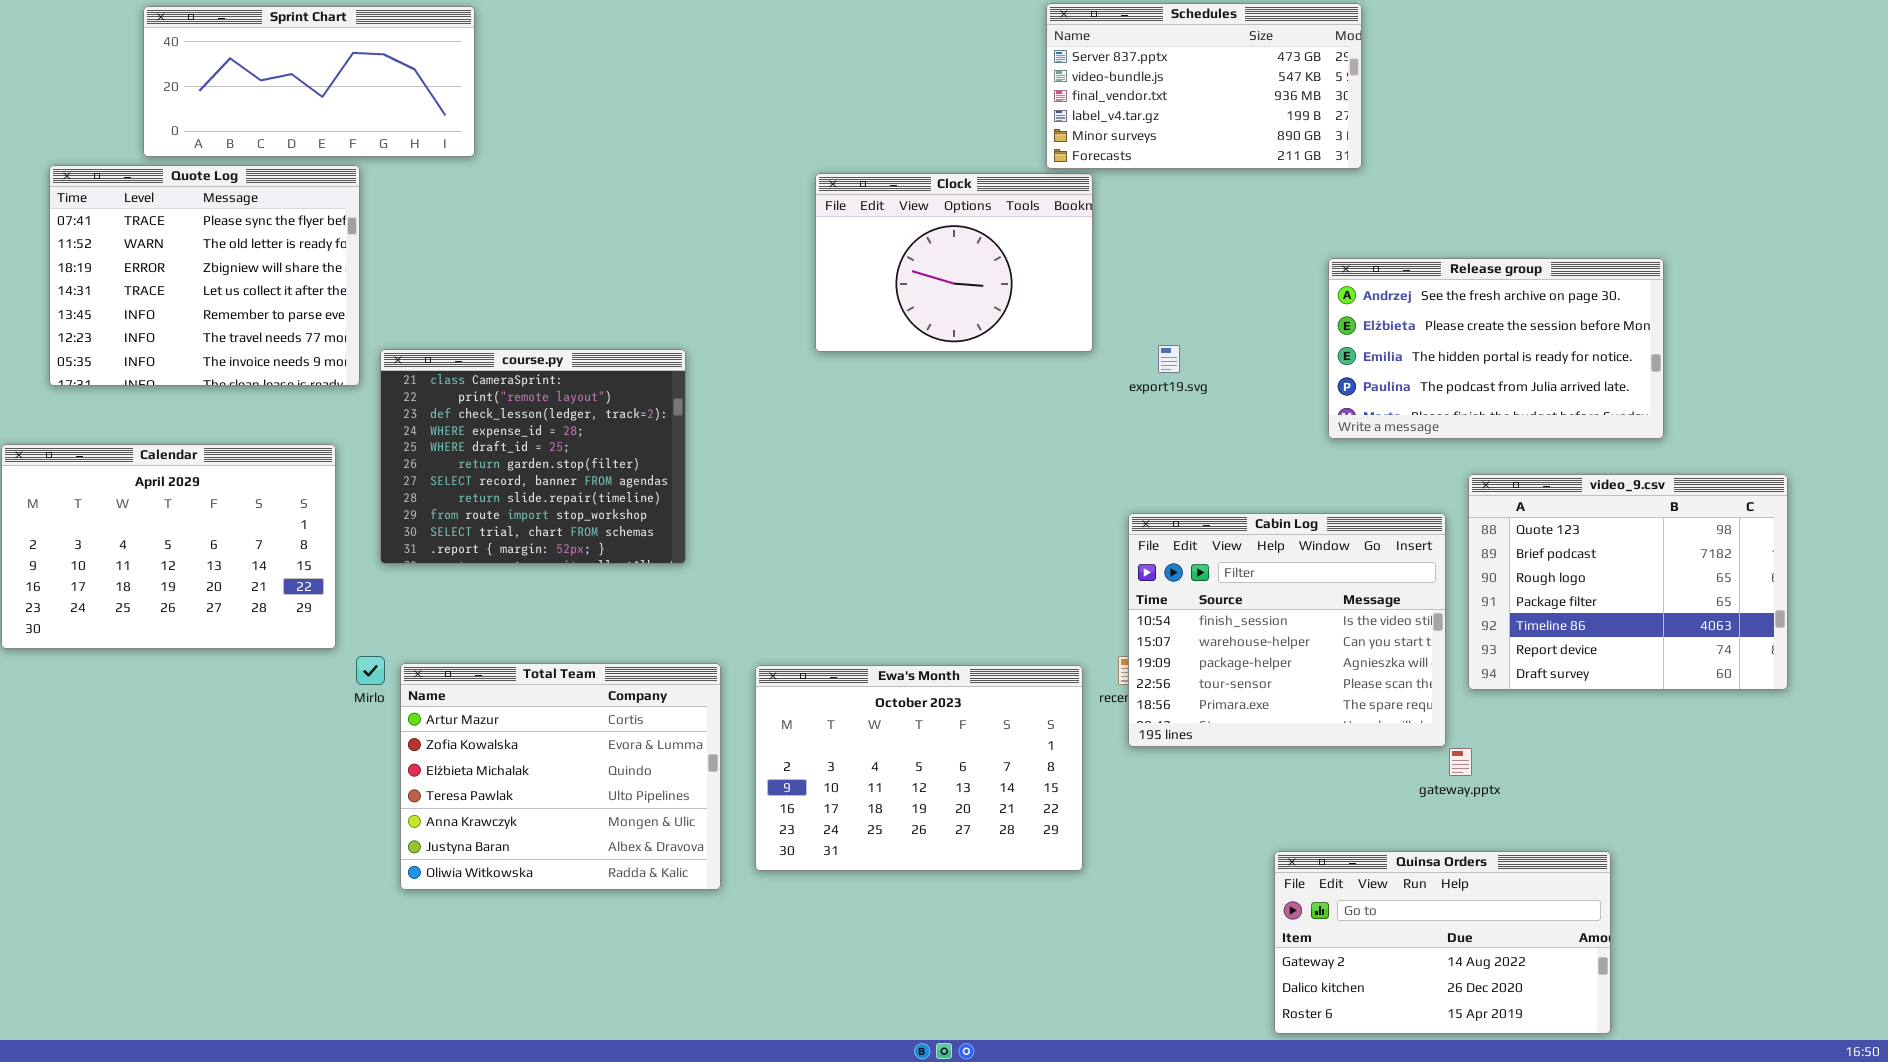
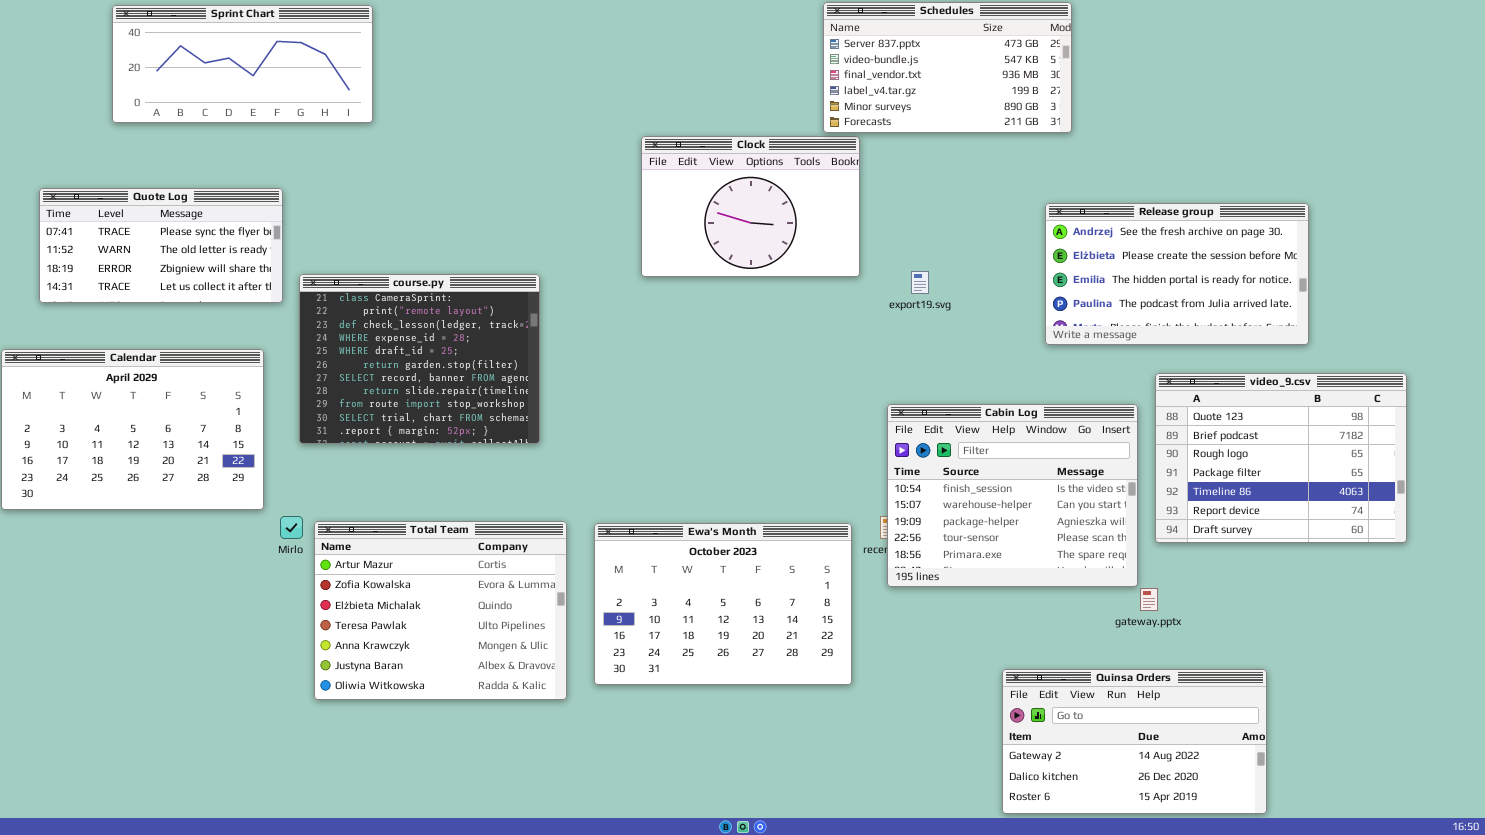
Quote Log: [49,165,360,386] -> [39,188,283,303], resized

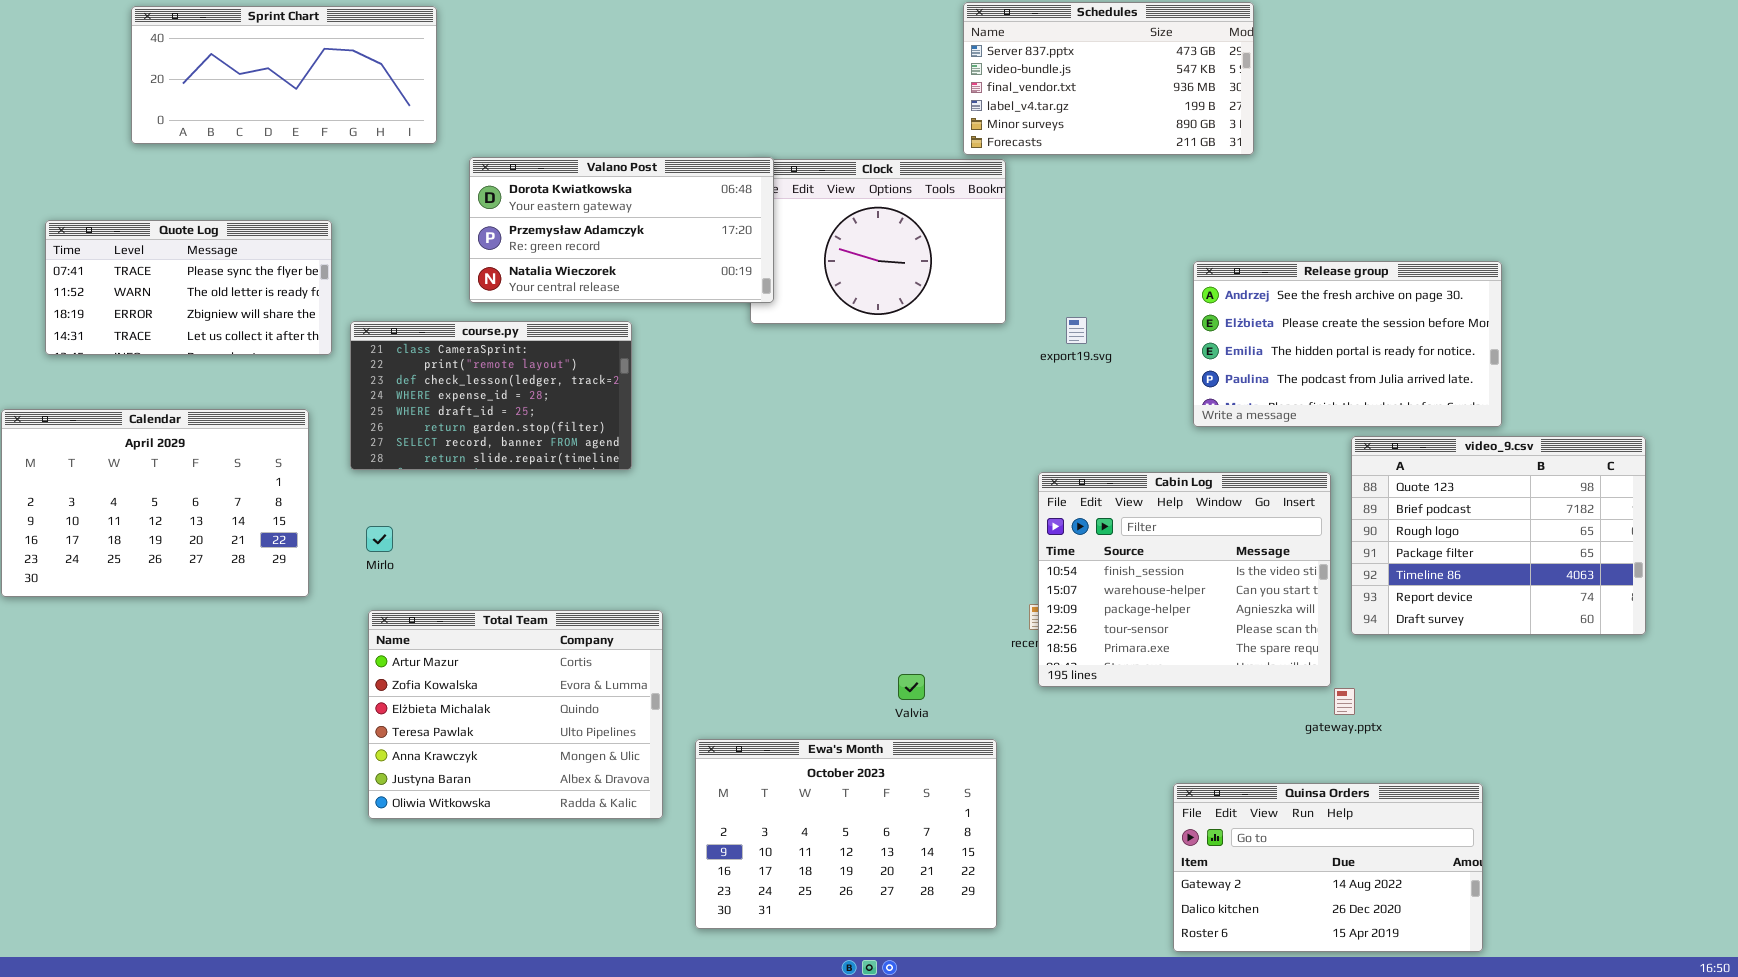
Valano Post: none -> [469,157,774,303], opened
Release group: [1045,203,1309,345] -> [1193,261,1502,427], moved
course.py: [299,274,540,444] -> [350,321,632,470], resized
Mirlo: [280,516,303,539] -> [366,526,393,552], moved
Ewa's Month: [594,523,852,685] -> [695,739,997,929], moved

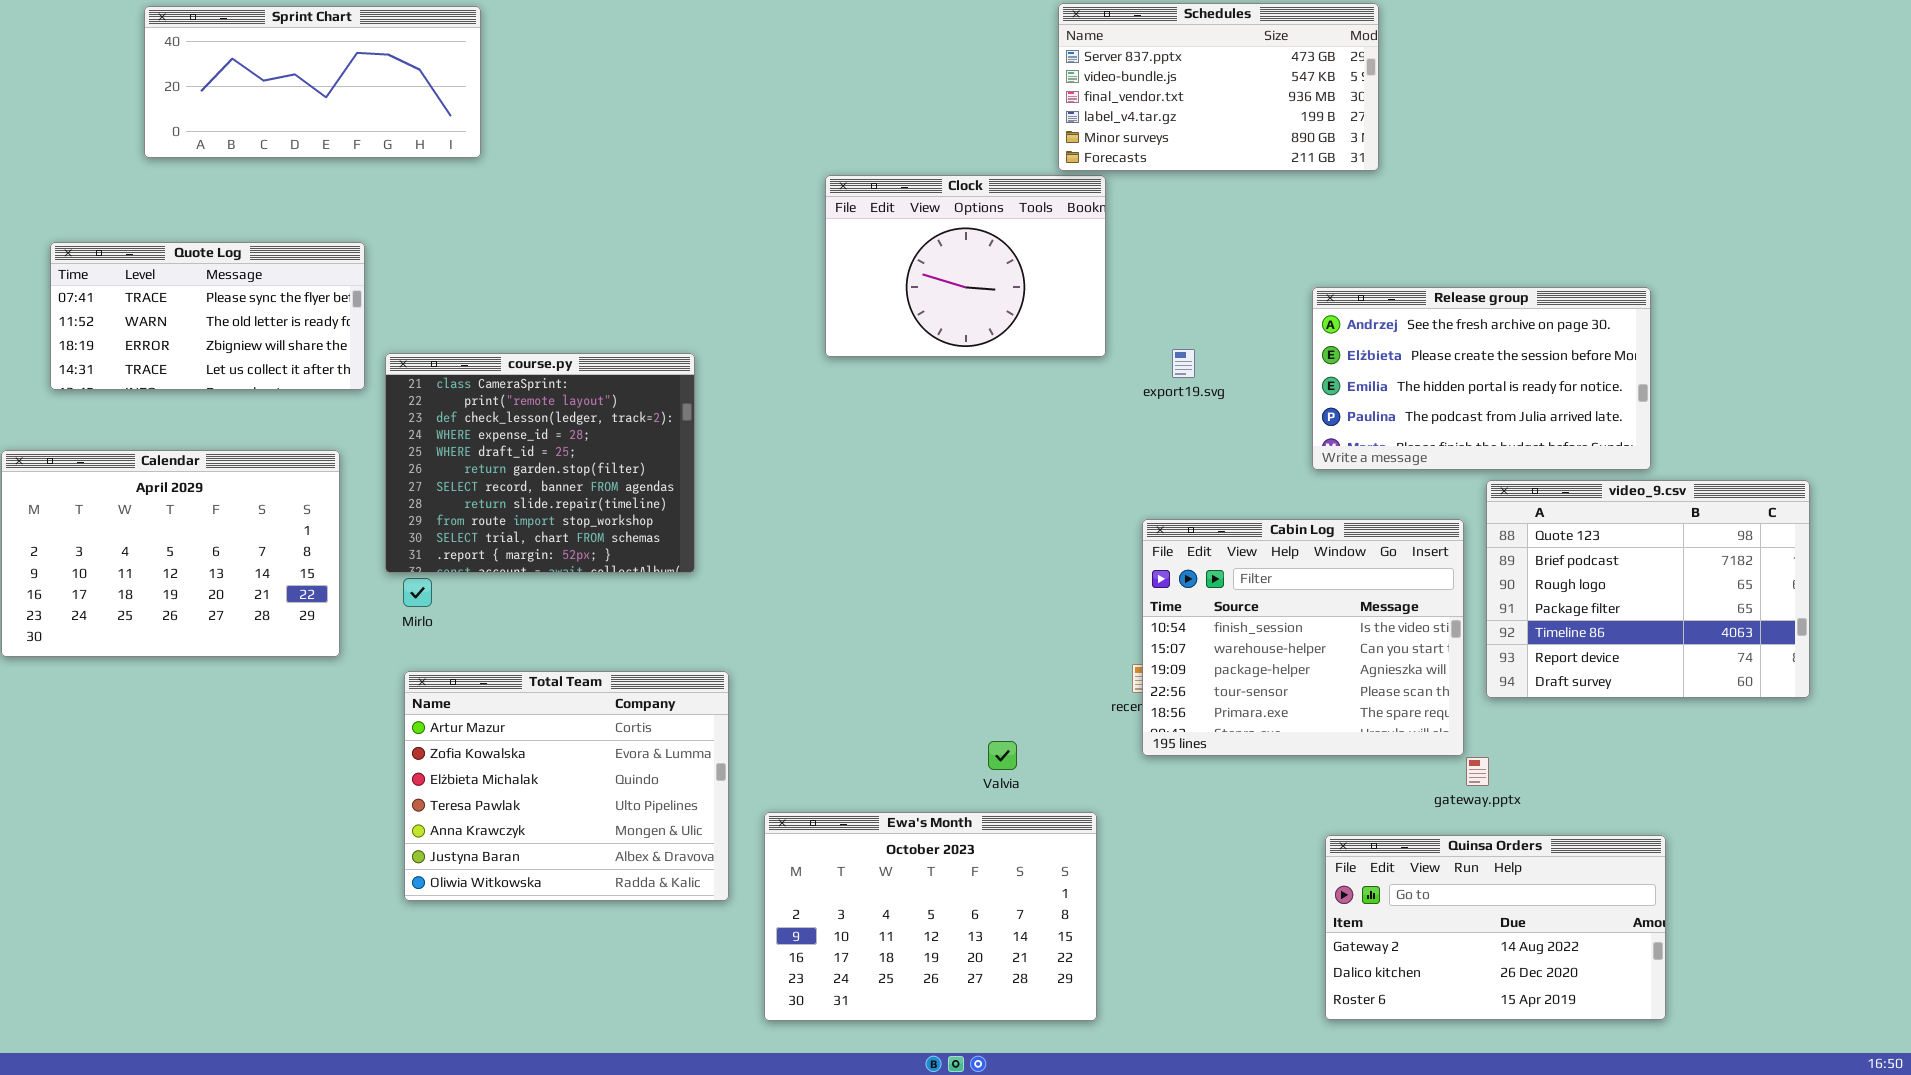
Valano Post: [469,157,774,303] -> none, closed
course.py: [350,321,632,470] -> [385,353,695,573], resized
Quinsa Orders: [1173,783,1483,952] -> [1325,835,1666,1020], moved

